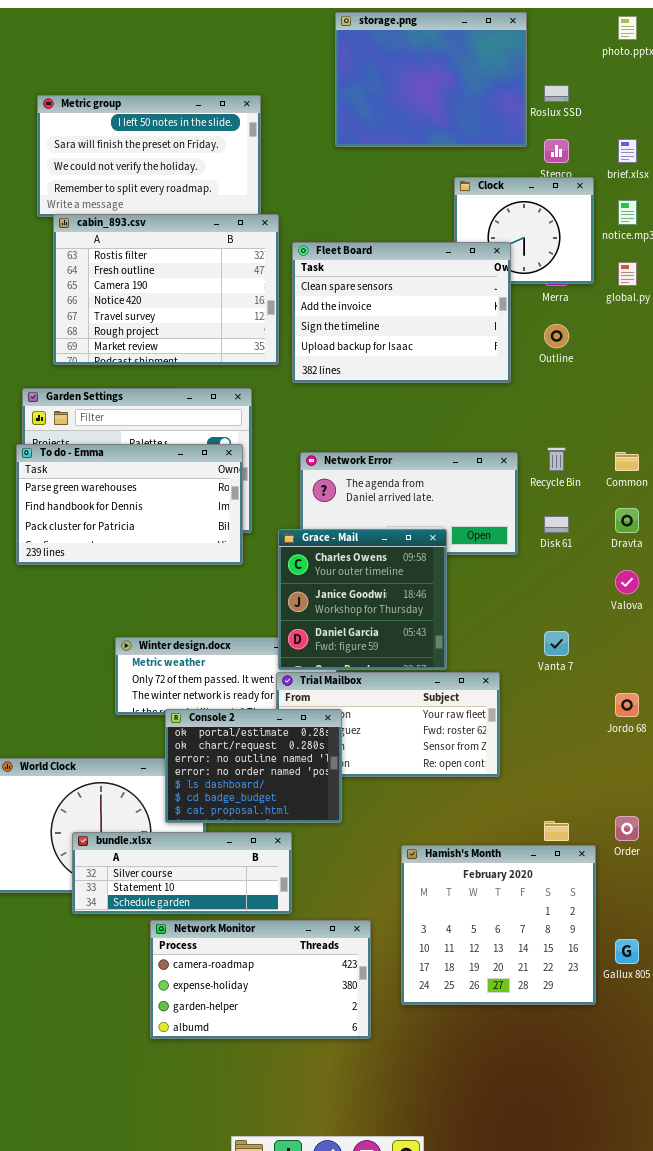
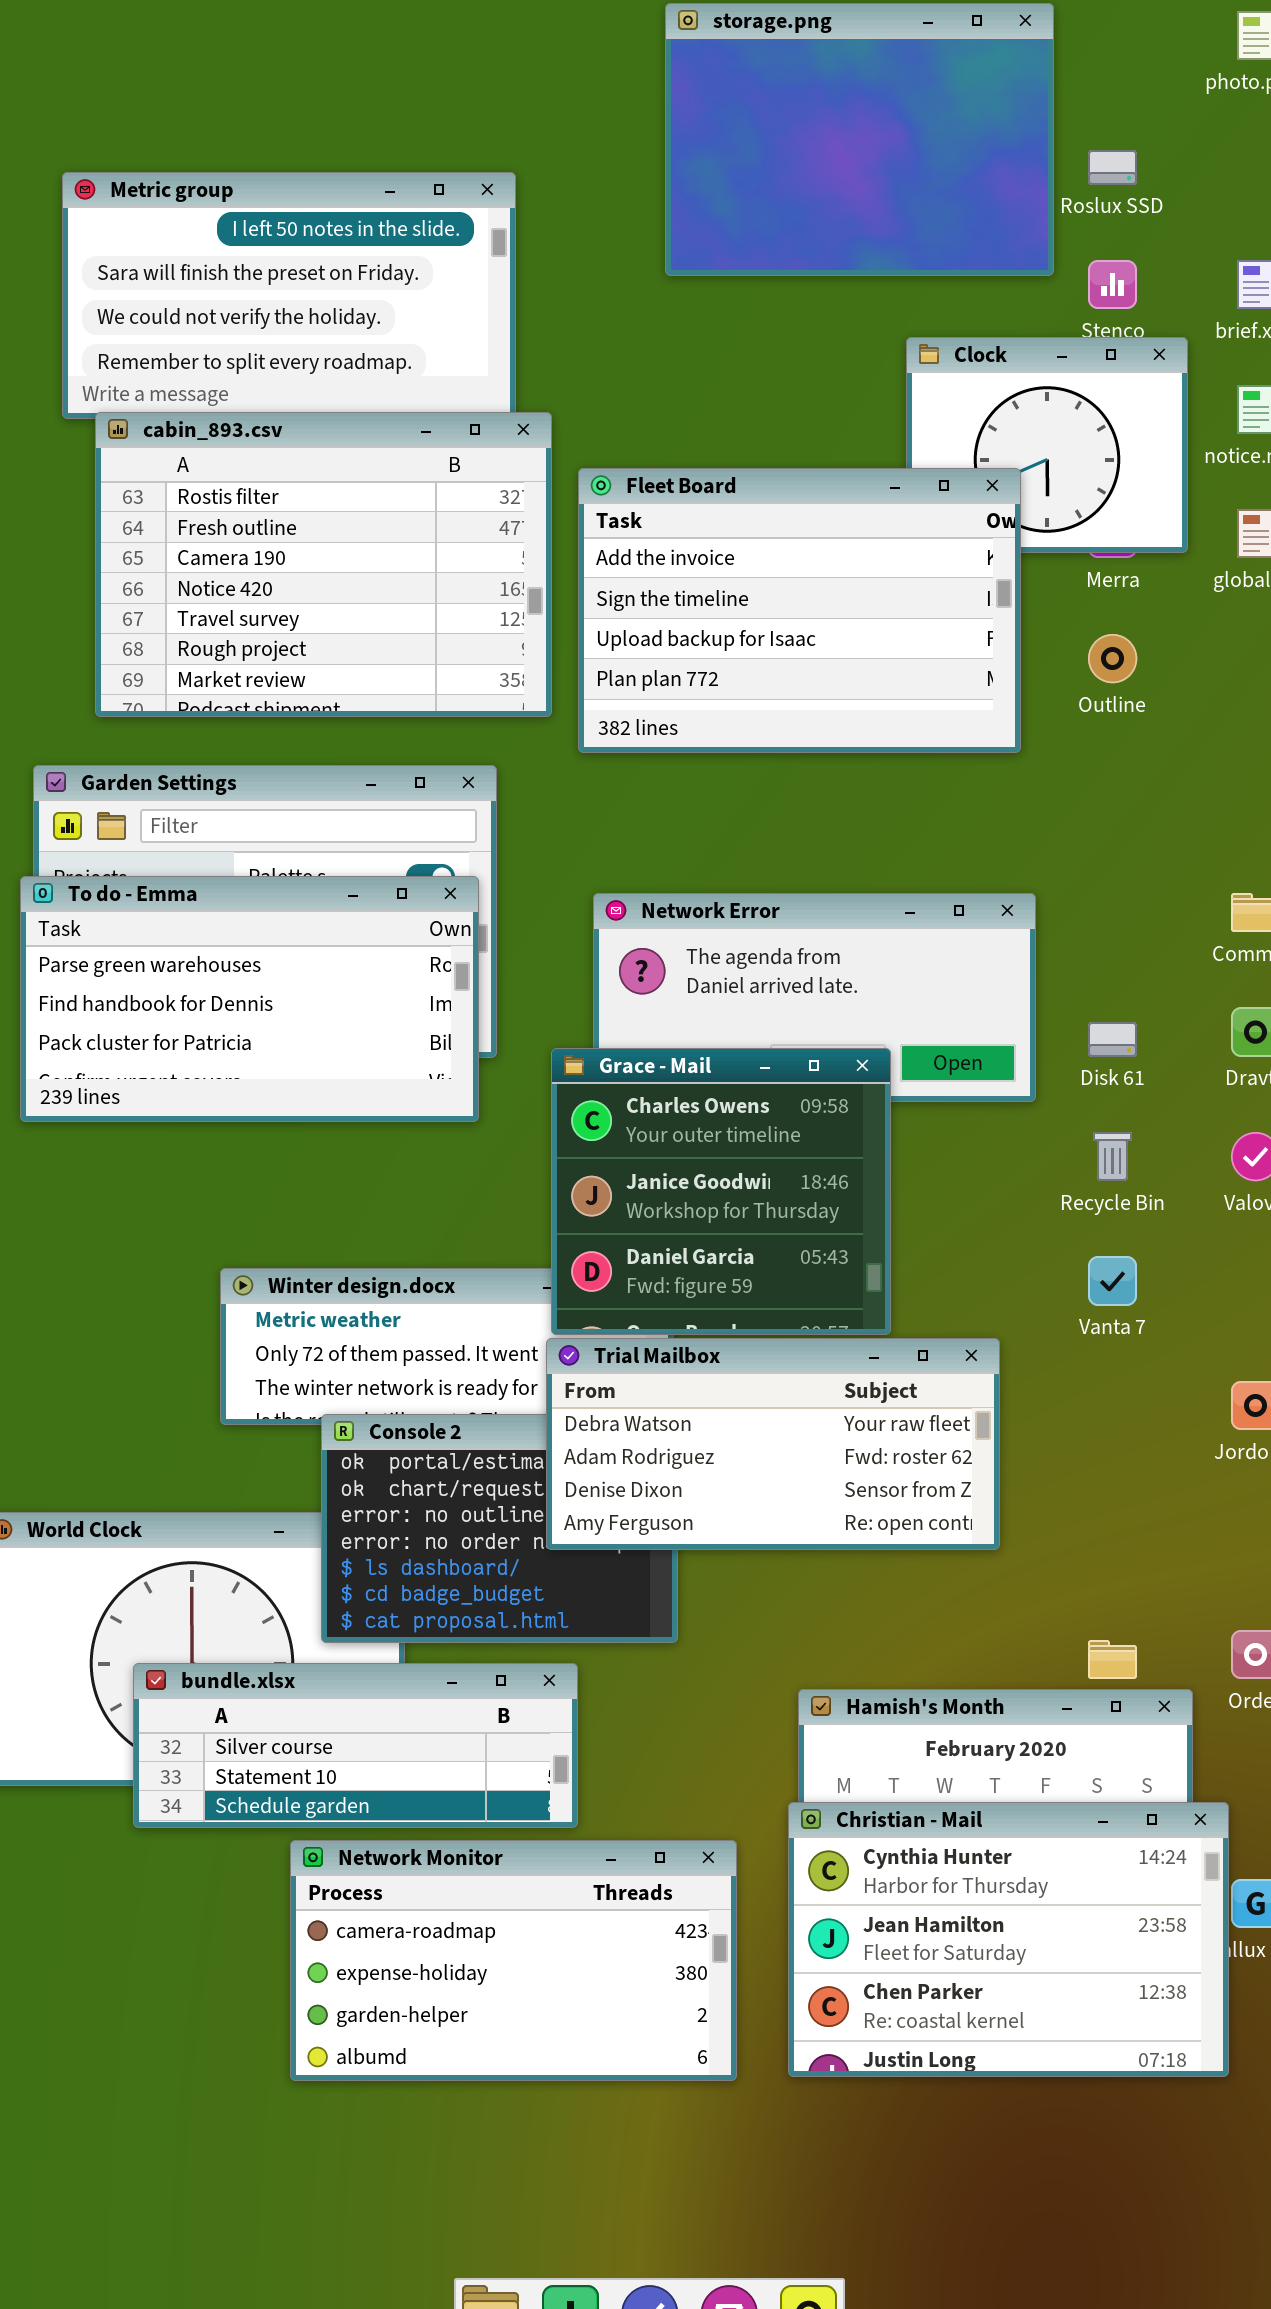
Fleet Board: [292,242,511,383] -> [578,468,1021,753], scrolled down 1 row
Recycle Bin: [547,447,566,471] -> [1093,1132,1132,1181], moved
Trial Mailbox: [276,672,500,777] -> [546,1338,1000,1550], raised
Christian - Mail: none -> [788,1802,1229,2077], opened

